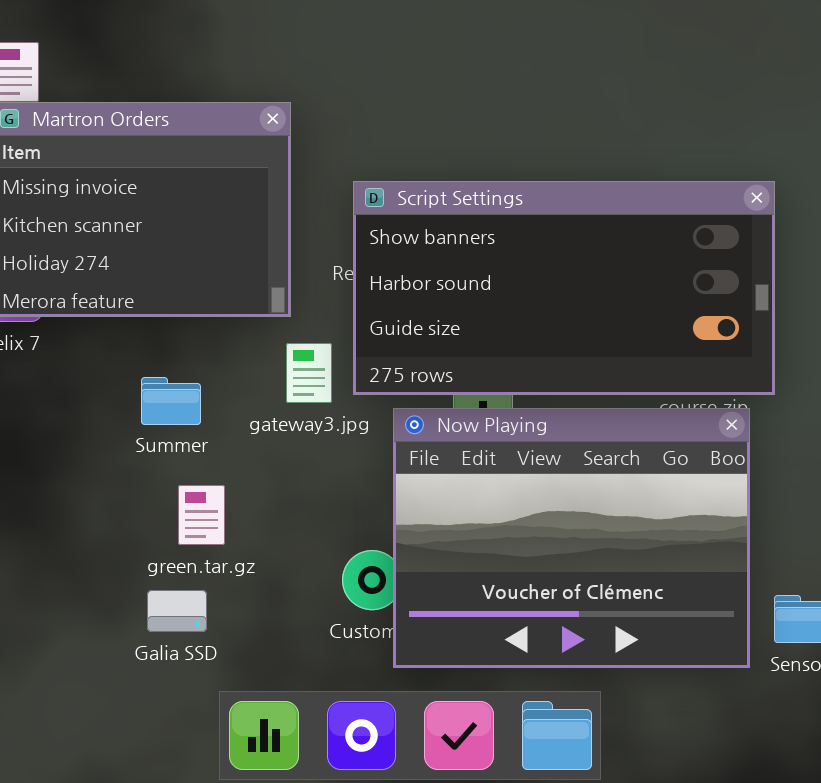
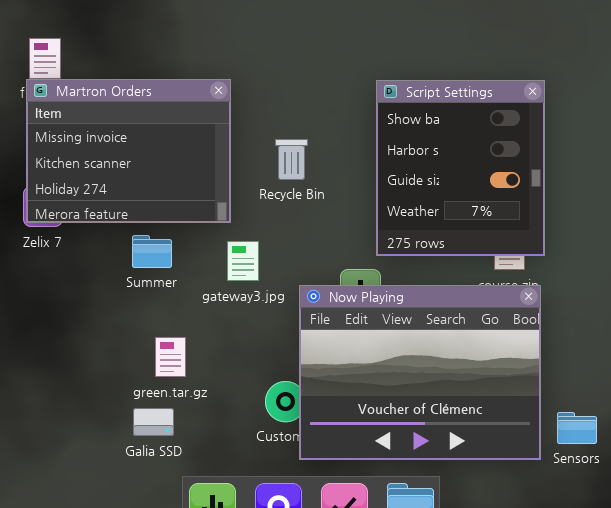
Script Settings: [353,181,775,395] -> [376,80,545,256], moved, resized
Summer: [141,377,201,425] -> [132,235,172,268], moved

